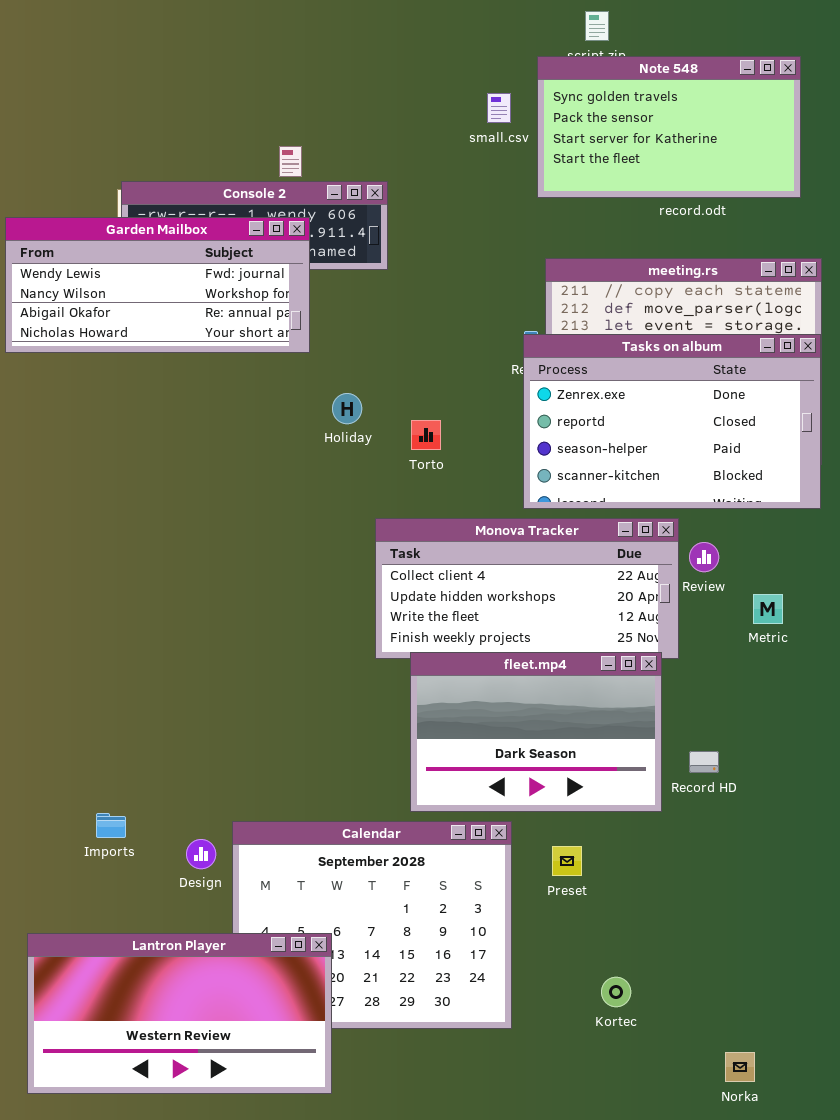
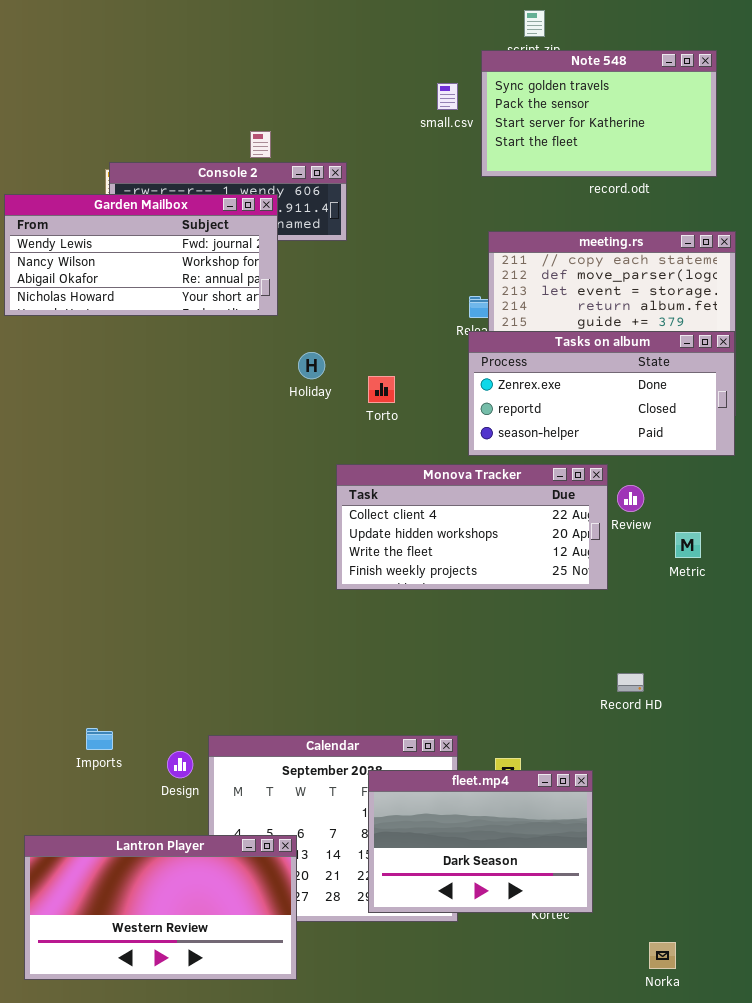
Tasks on album: [523,334,821,509] -> [468,331,735,456], resized
fleet.mp4: [410,652,662,812] -> [368,770,593,913], moved

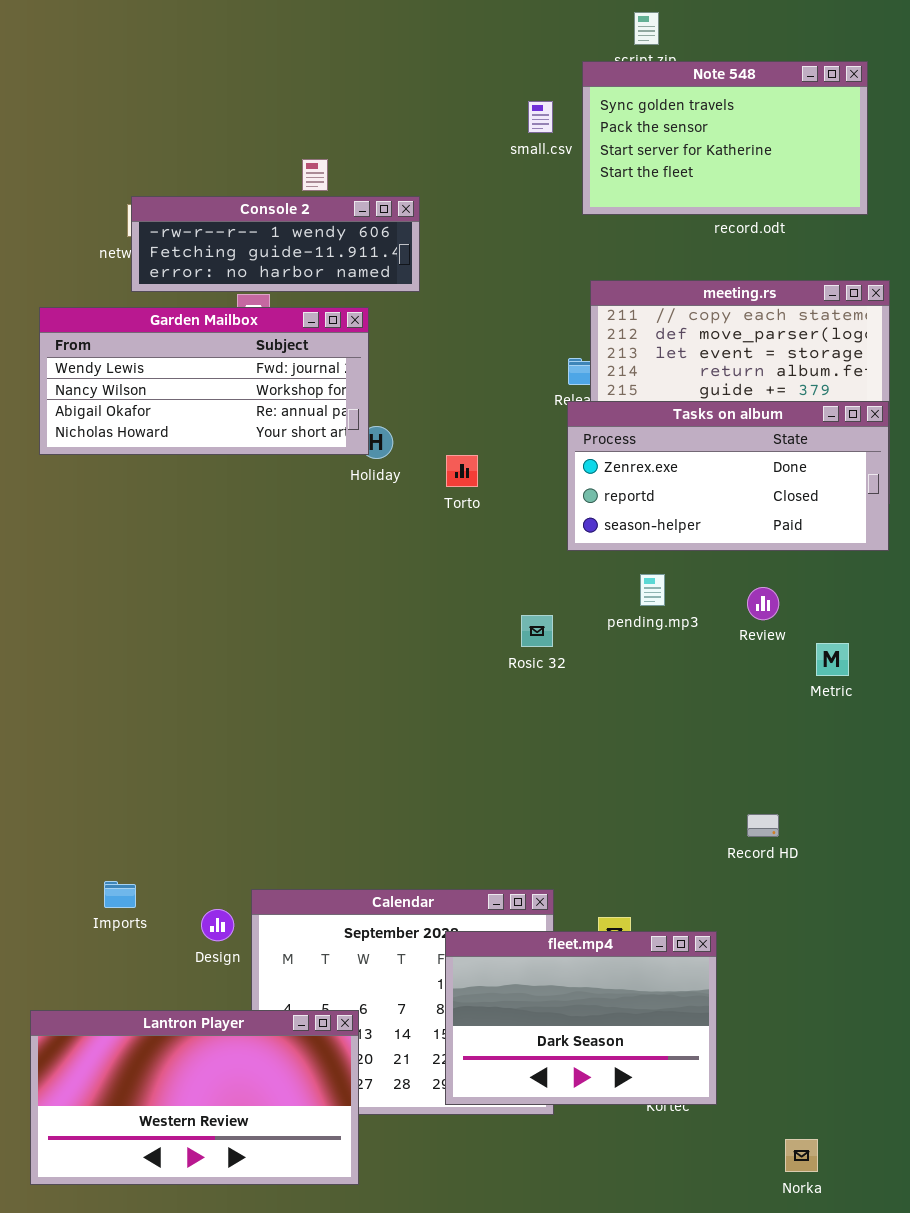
Garden Mailbox: [4,194,278,316] -> [39,307,369,455], moved
Monova Tracker: [336,464,608,590] -> none, closed

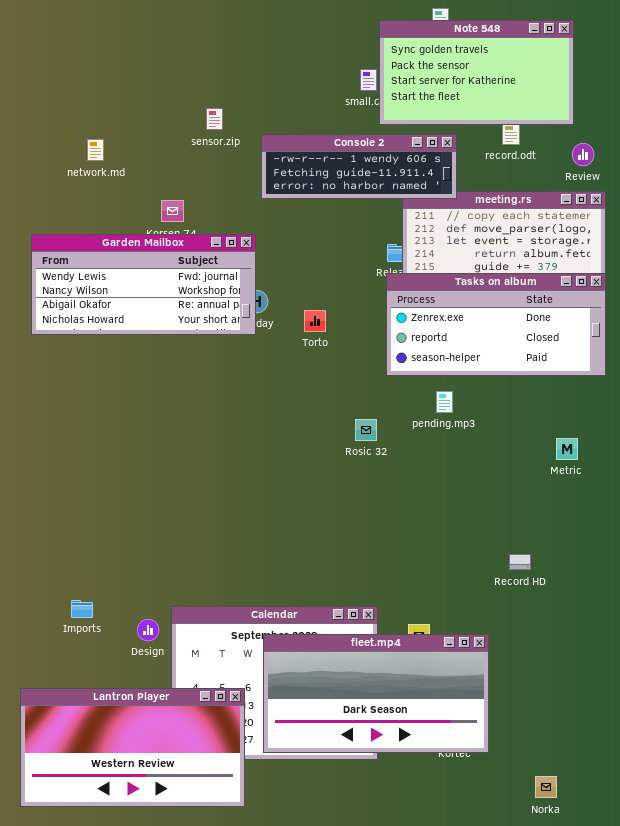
Note 548: [582,61,868,215] -> [379,20,574,125], moved
Console 2: [131,196,420,292] -> [261,134,457,199], moved
Garden Mailbox: [39,307,369,455] -> [31,234,256,335], moved
Review: [747,587,779,620] -> [572,143,594,166], moved
fleet.mp4: [445,931,717,1105] -> [263,634,489,753], resized

